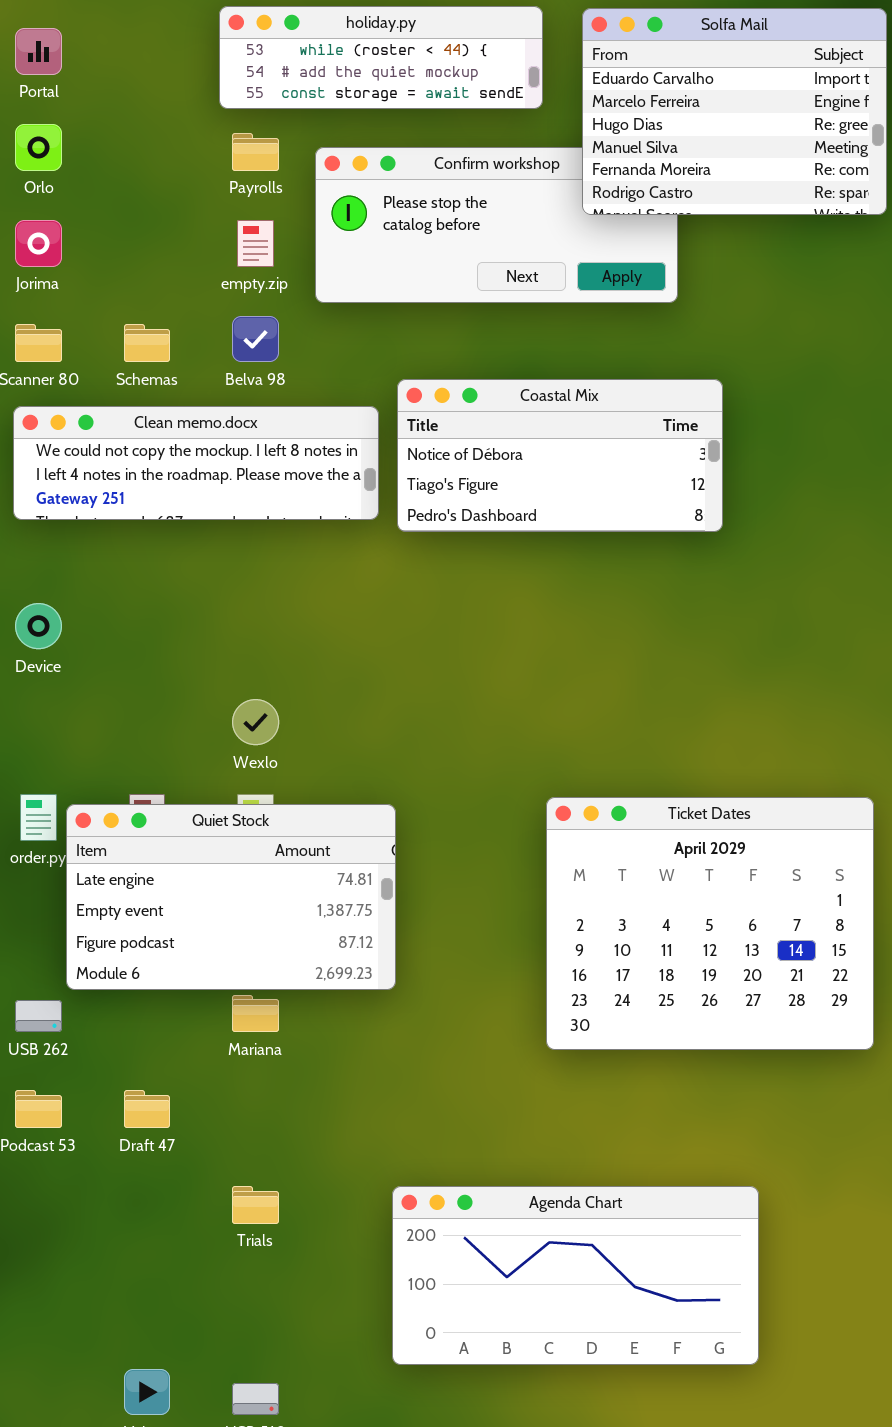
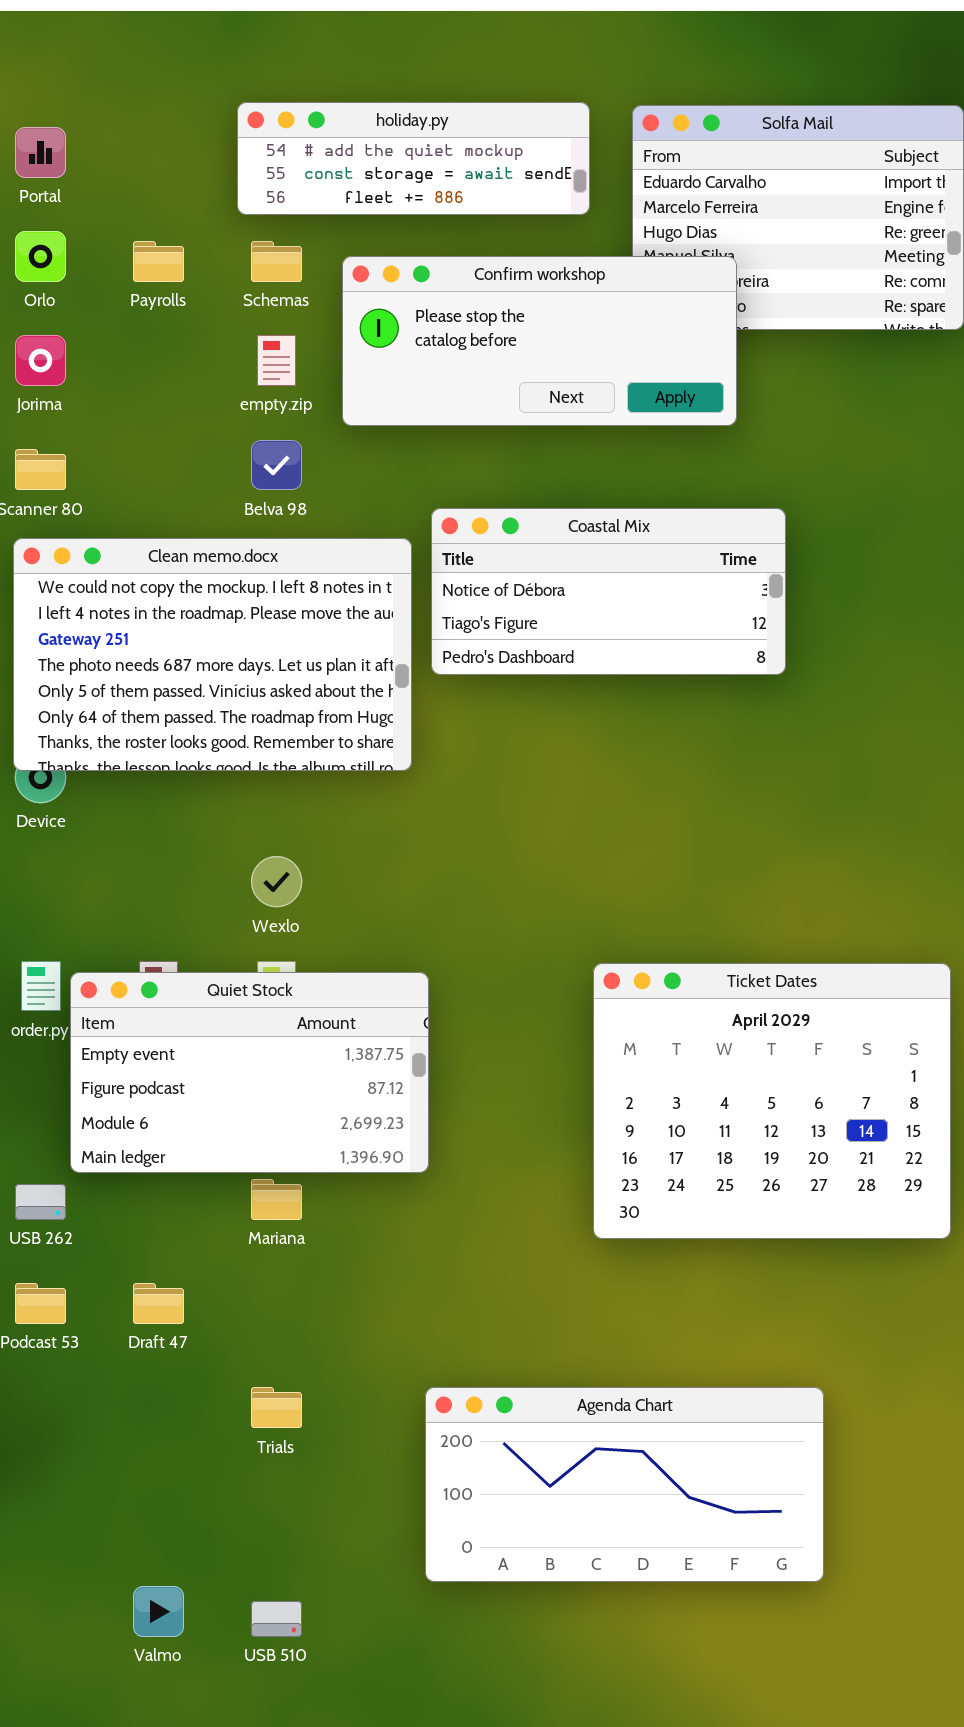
holiday.py: [219,6,543,109] -> [237,102,590,215], scrolled down 1 row
Payrolls: [232,133,279,171] -> [133,241,184,282], moved
Confirm workshop: [315,147,678,303] -> [342,256,737,426], raised
Schemas: [124,324,170,362] -> [251,241,302,282], moved
Clean memo.docx: [13,406,379,520] -> [13,538,412,771], resized
Quiet Stock: [66,804,396,990] -> [70,972,429,1173], scrolled down 1 row

